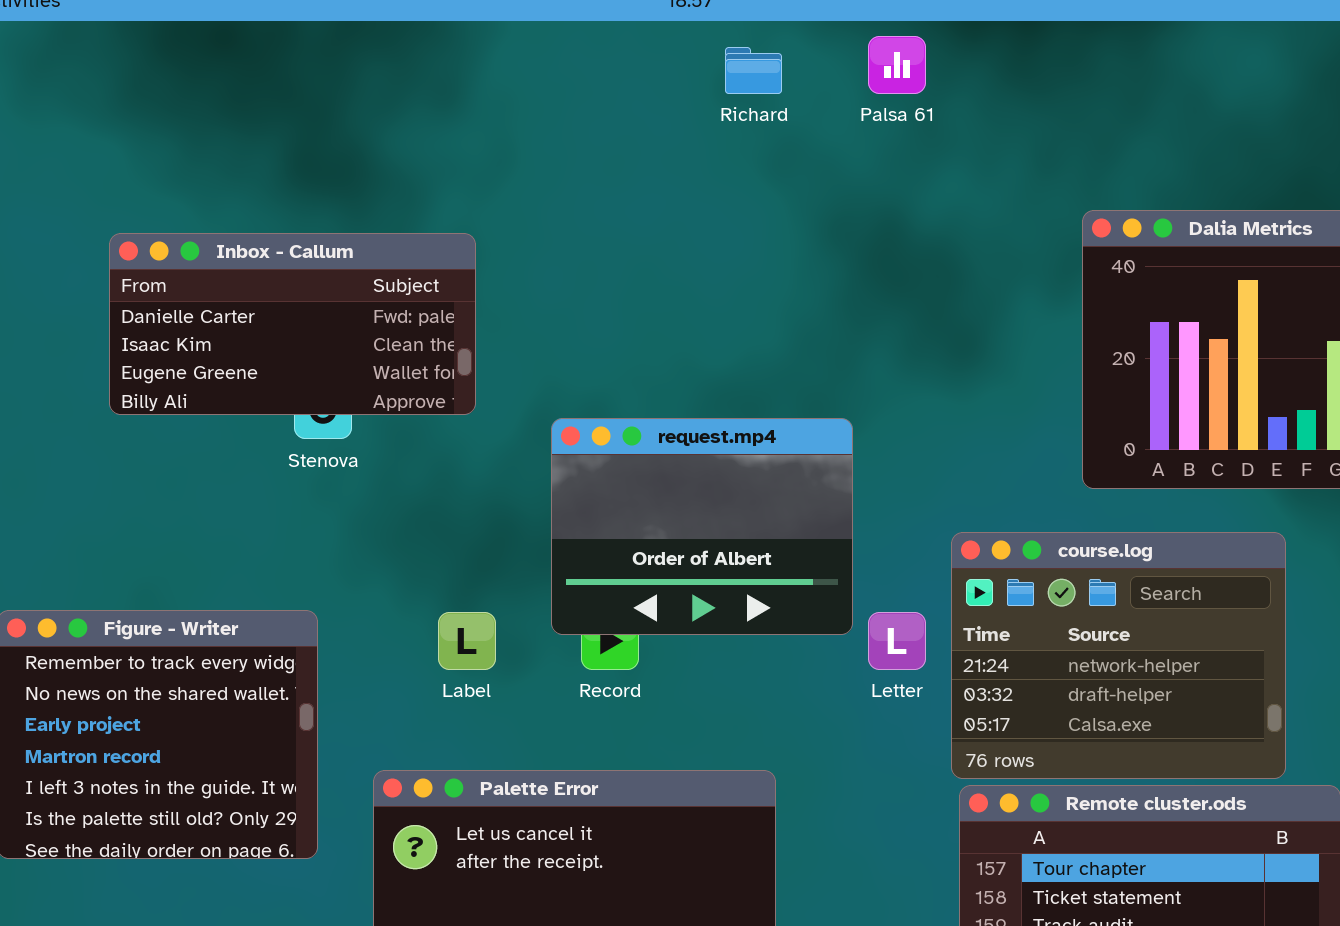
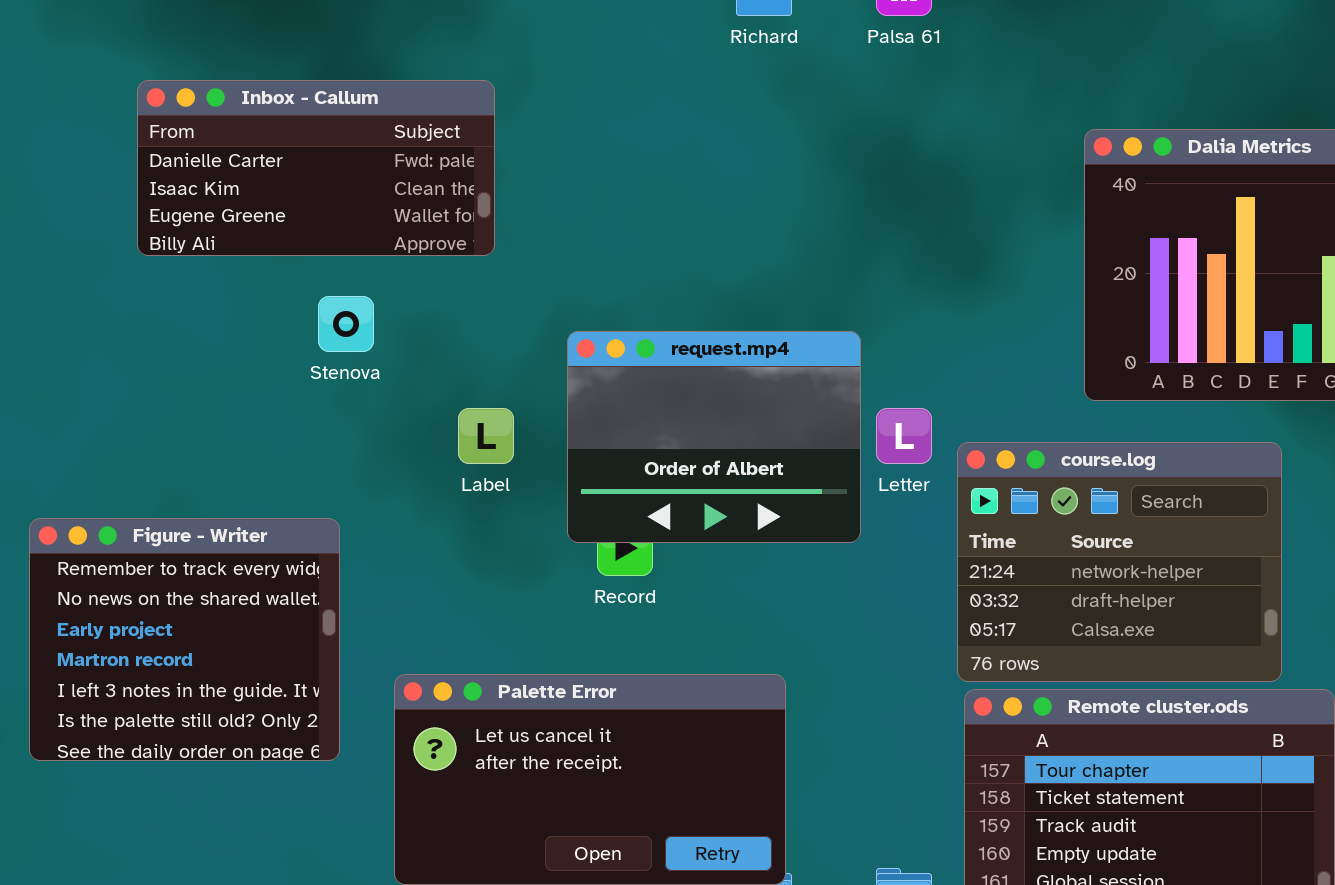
Inbox - Callum: [109,233,476,415] -> [137,80,495,256], moved
Label: [438,612,496,670] -> [458,408,514,464], moved
Letter: [868,612,926,670] -> [876,408,932,464], moved

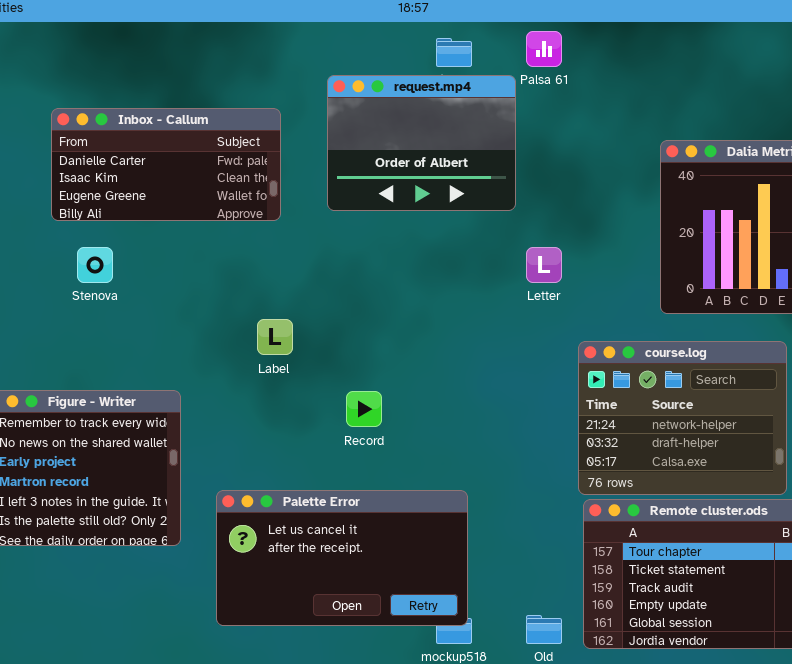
Stenova: [318,296,374,352] -> [77,247,113,283], moved
request.mp4: [567,331,861,543] -> [327,75,516,211], moved
Letter: [876,408,932,464] -> [526,247,562,283], moved

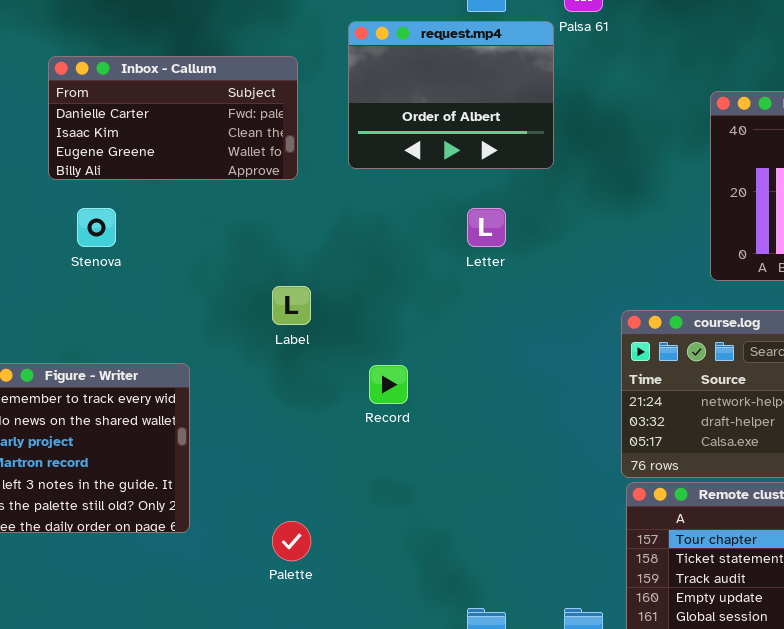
Letter: [526,247,562,283] -> [467,208,506,247], moved
Palette Error: [216,490,468,626] -> none, closed

